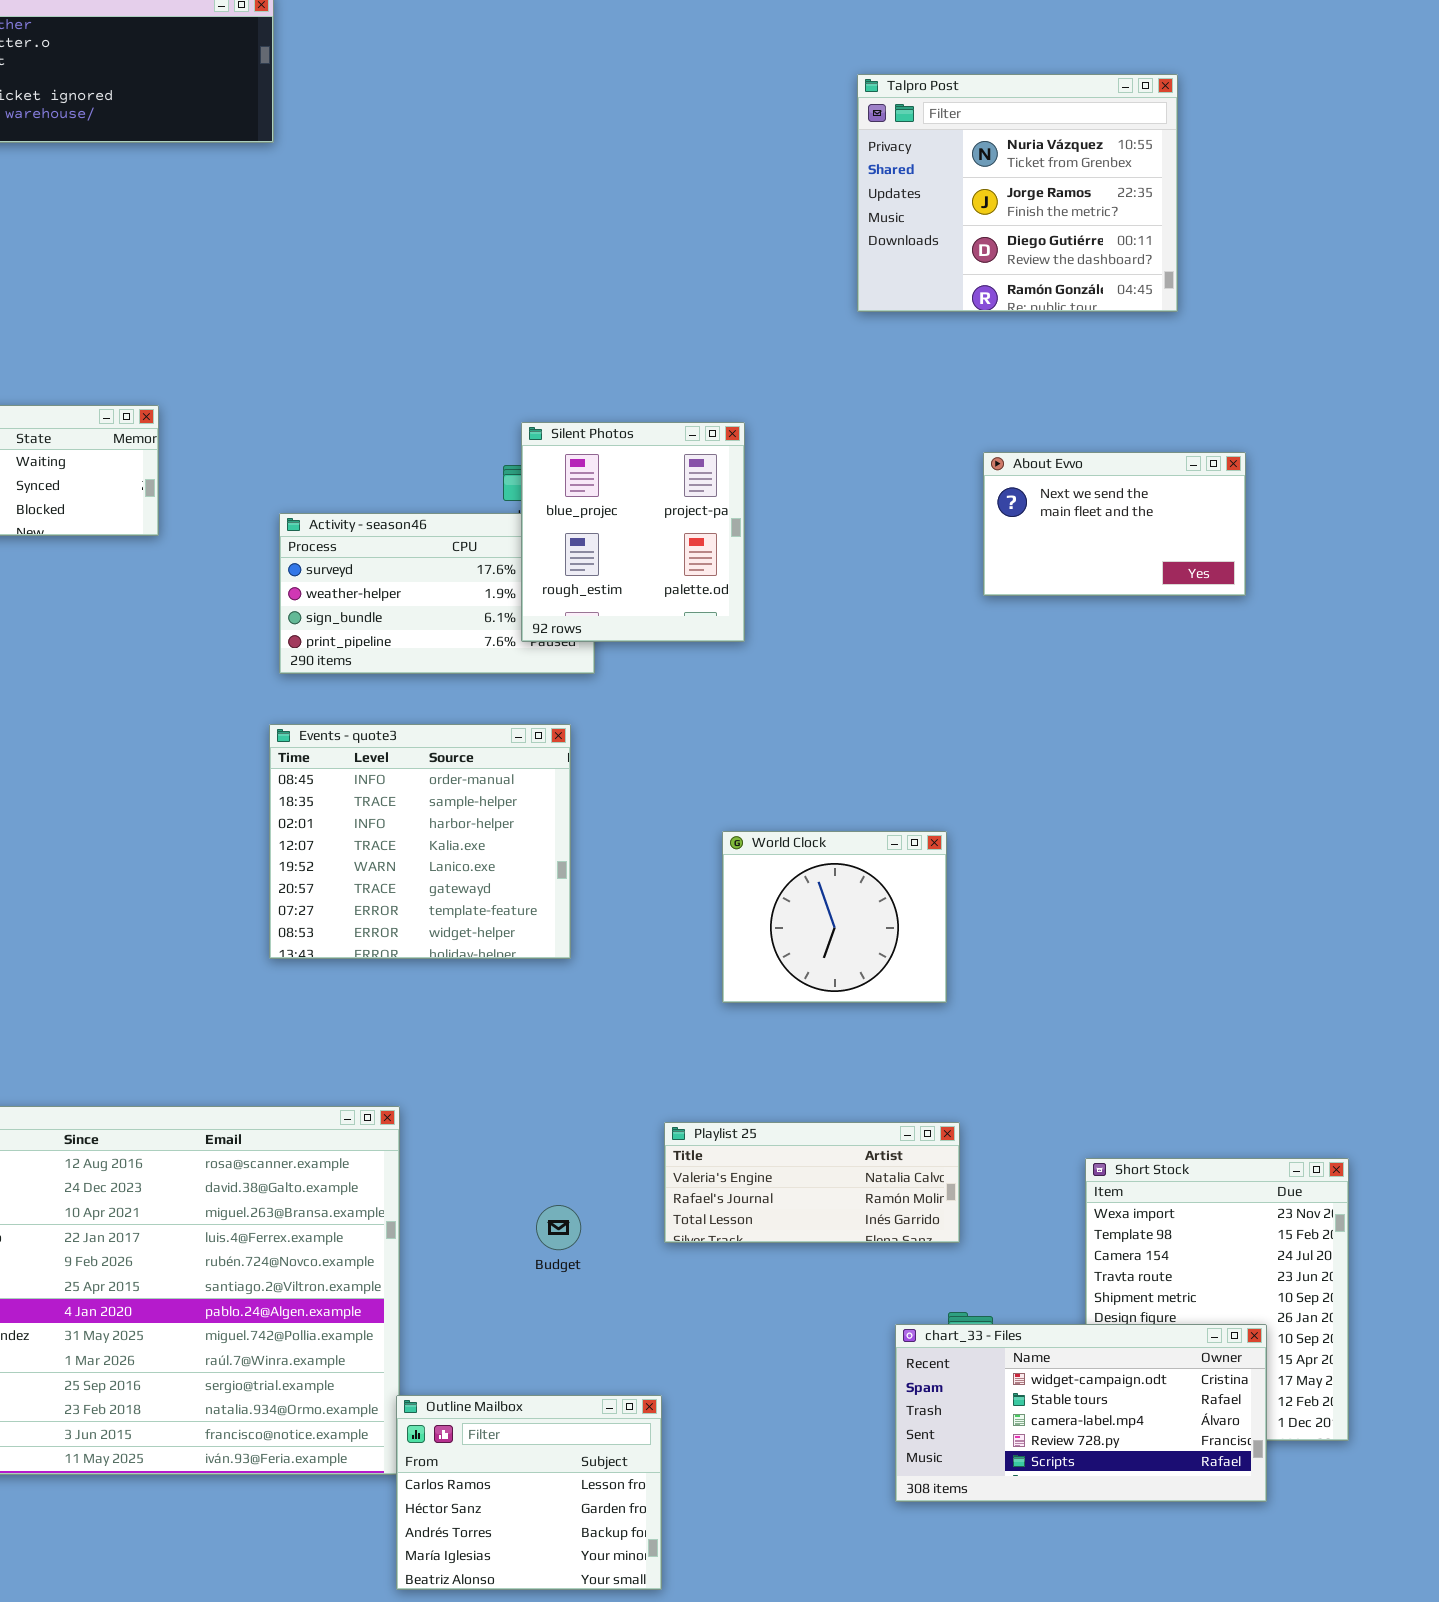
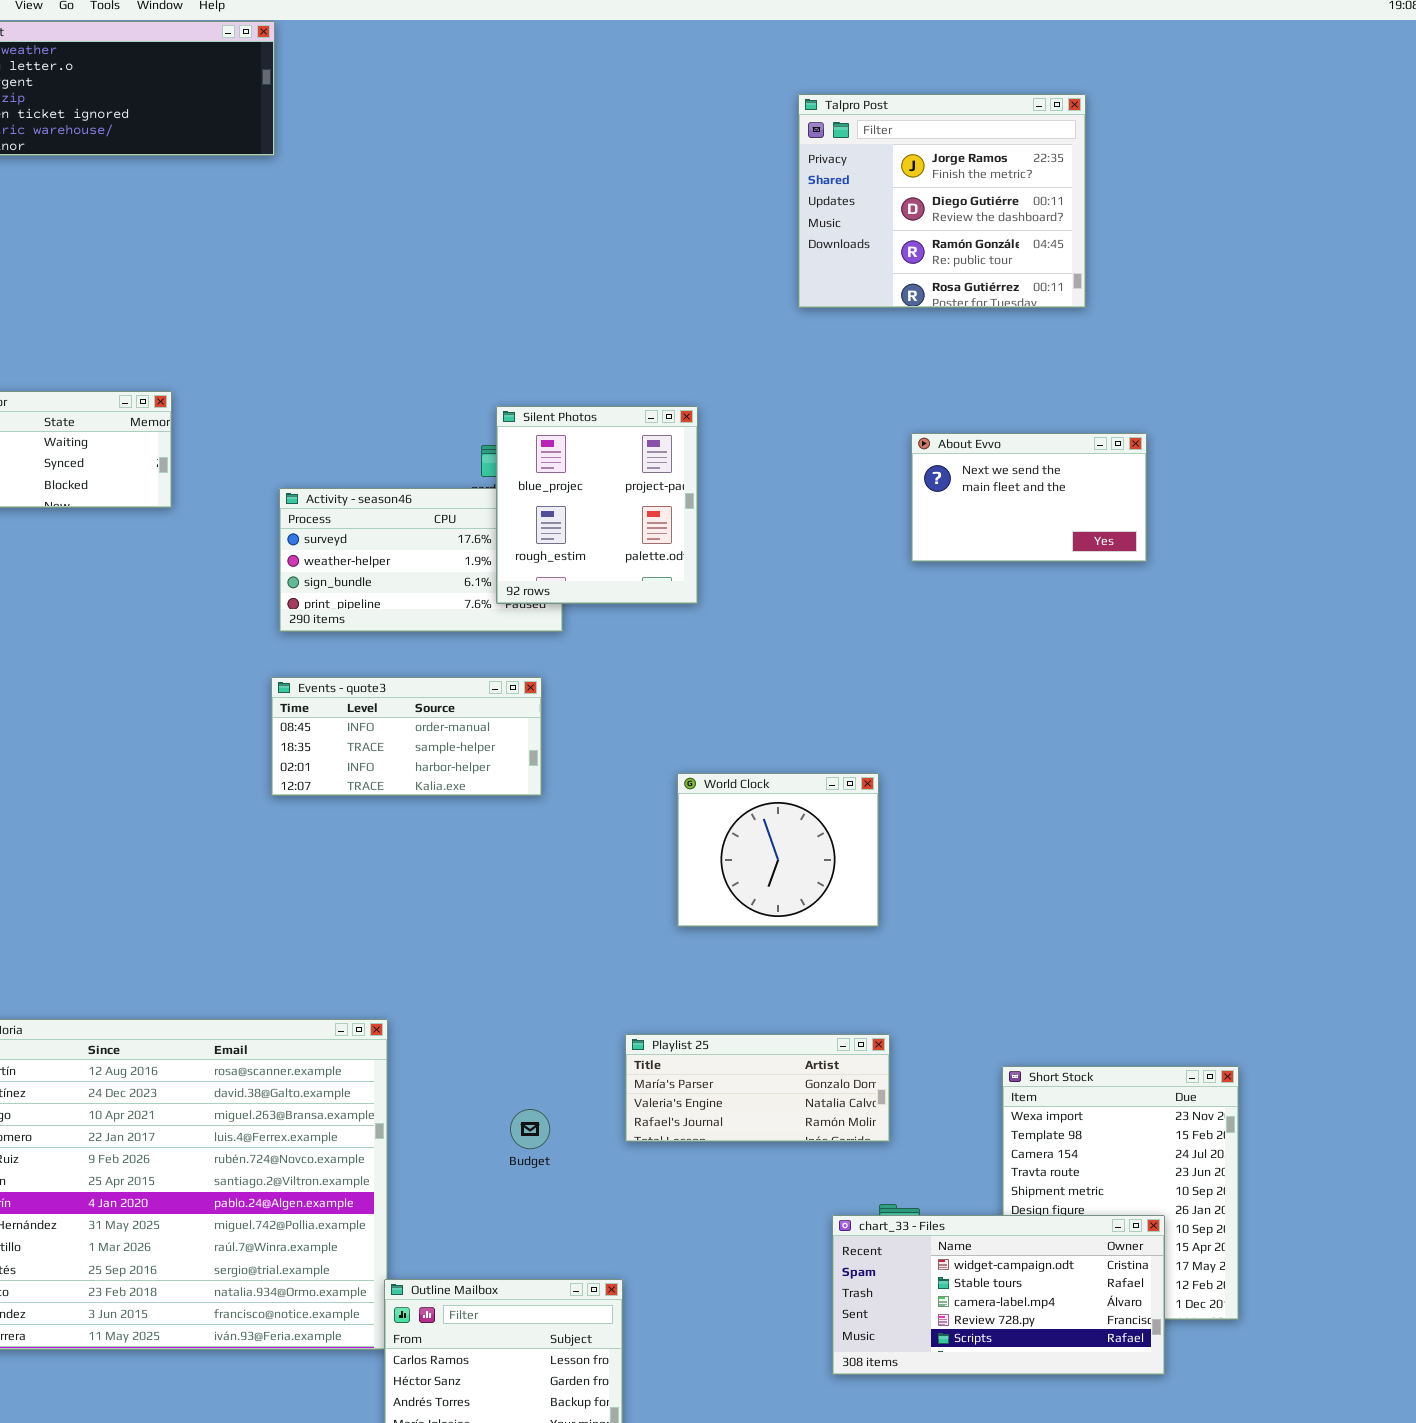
Talpro Post: [857,74,1178,312] -> [798,94,1086,308], scrolled down 1 row
Events - quote3: [269,724,571,959] -> [271,677,542,796], resized
Playlist 25: [664,1122,960,1243] -> [625,1034,890,1142], scrolled up 1 row

